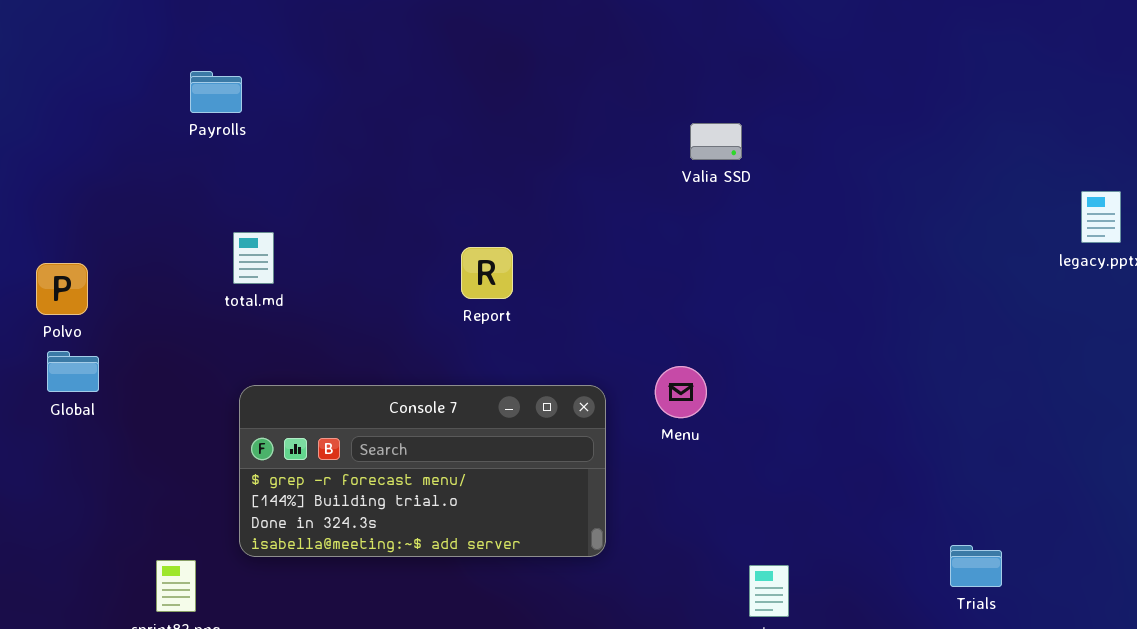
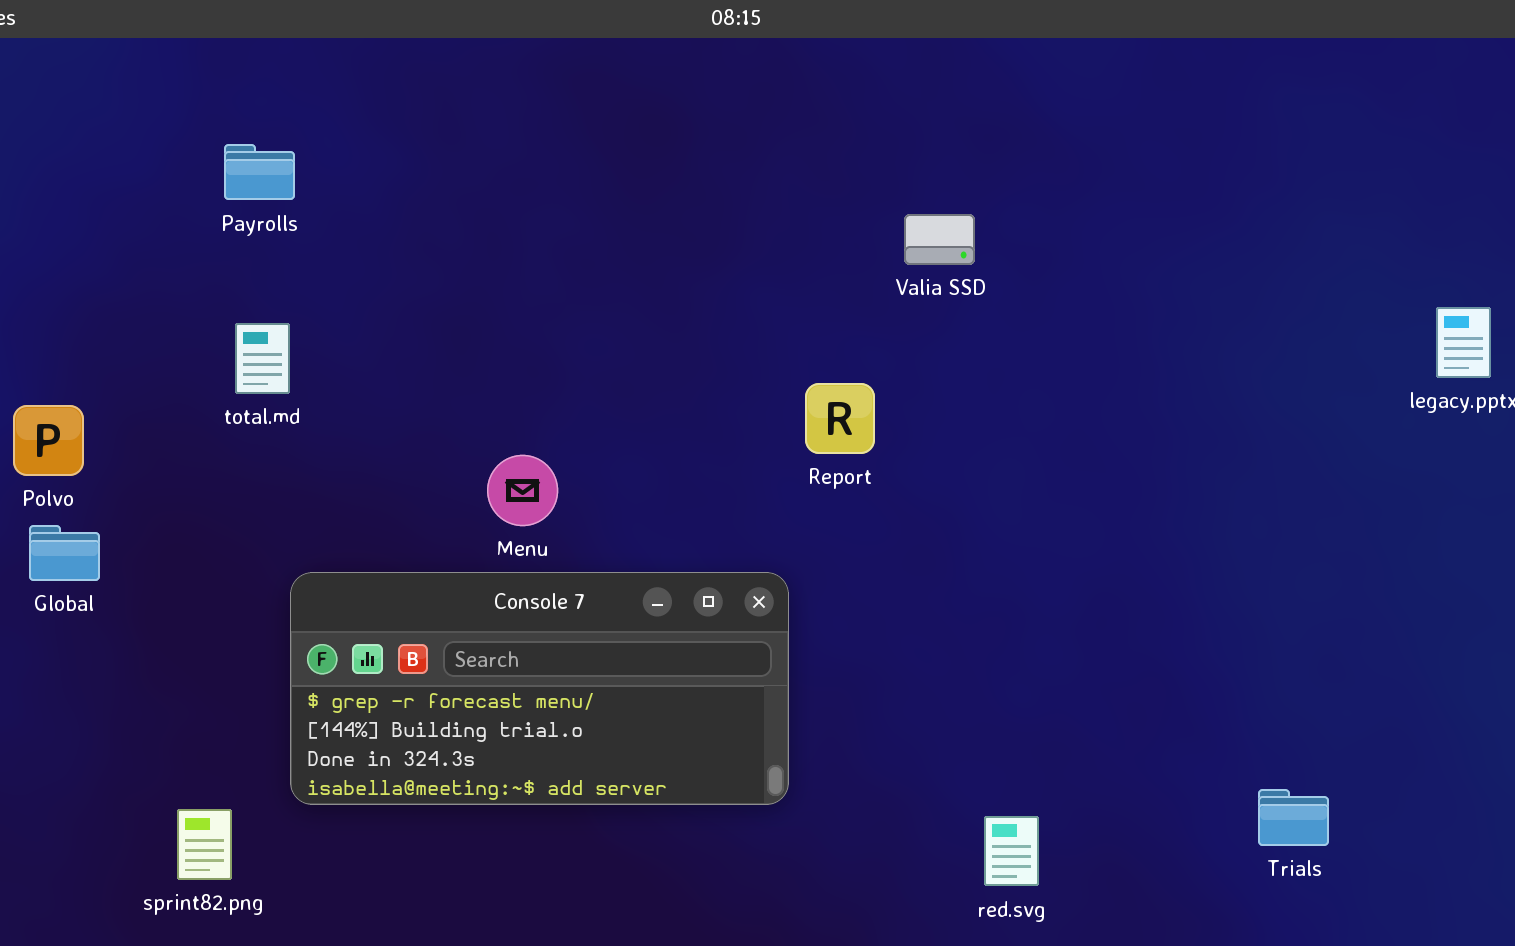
total.md: [233,232,274,284] -> [235,323,290,394], moved
Report: [461,247,513,299] -> [805,383,875,454], moved
Menu: [655,366,707,418] -> [487,455,558,526], moved

